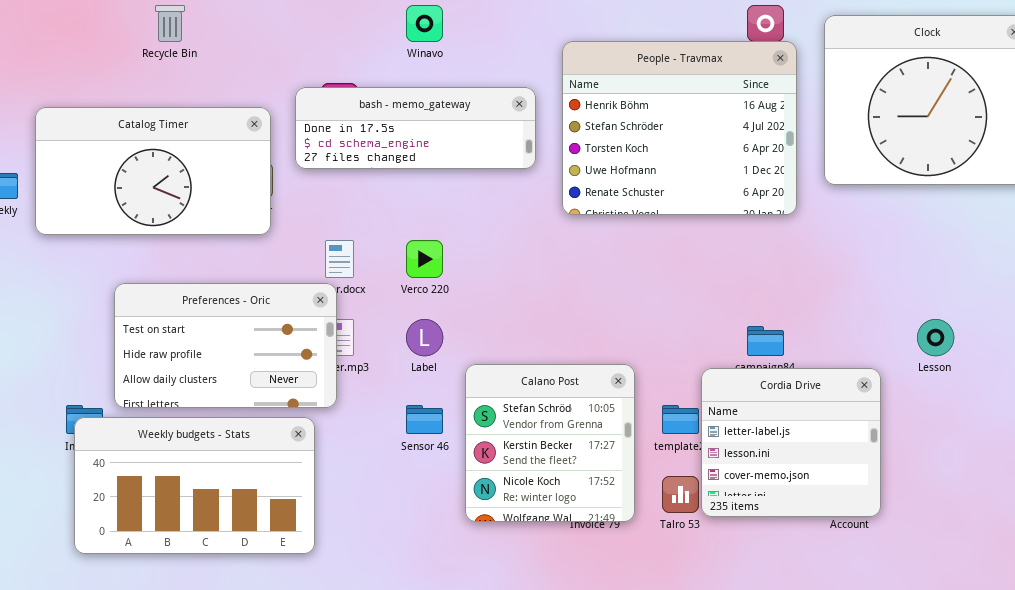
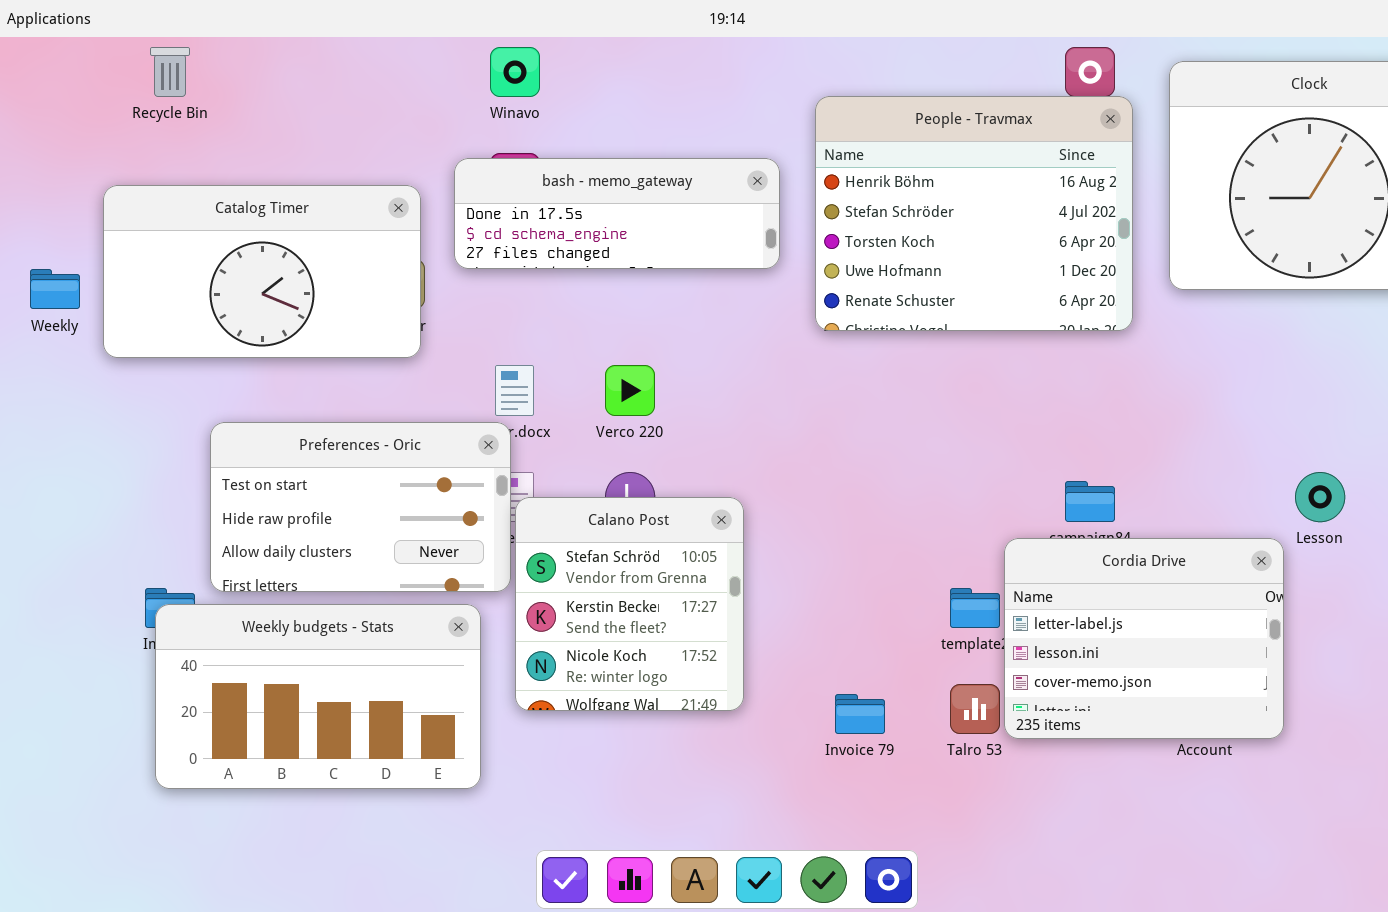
Recycle Bin: [155,5,185,42] -> [150,47,190,97], moved
Winavo: [406,5,443,42] -> [490,47,540,97], moved
Calano Post: [465,364,635,522] -> [515,497,744,711], moved
Cordia Drive: [701,368,881,517] -> [1004,538,1284,739], resized

